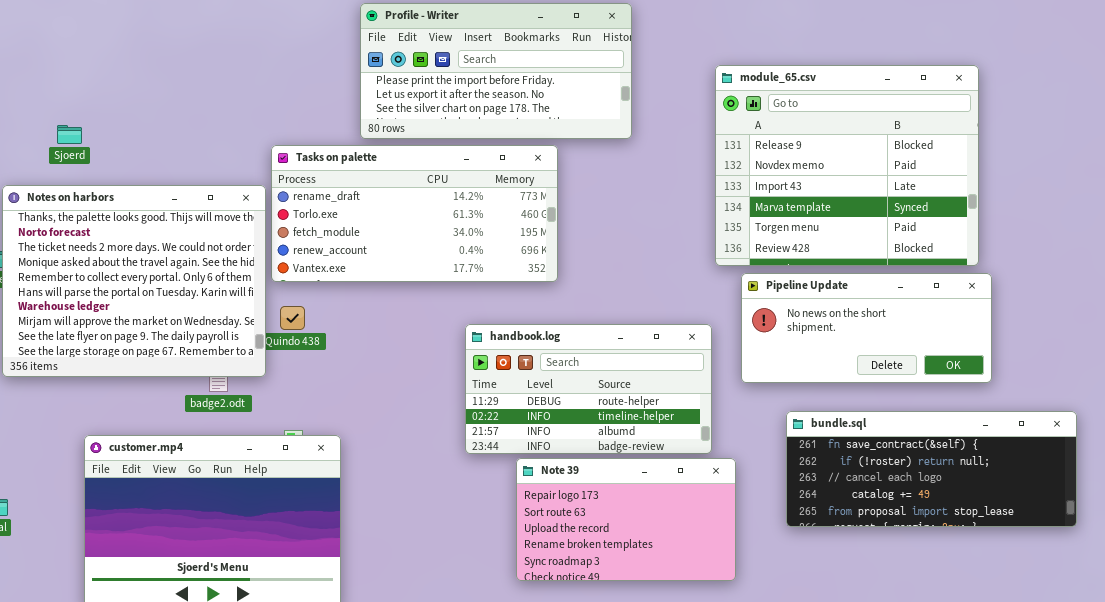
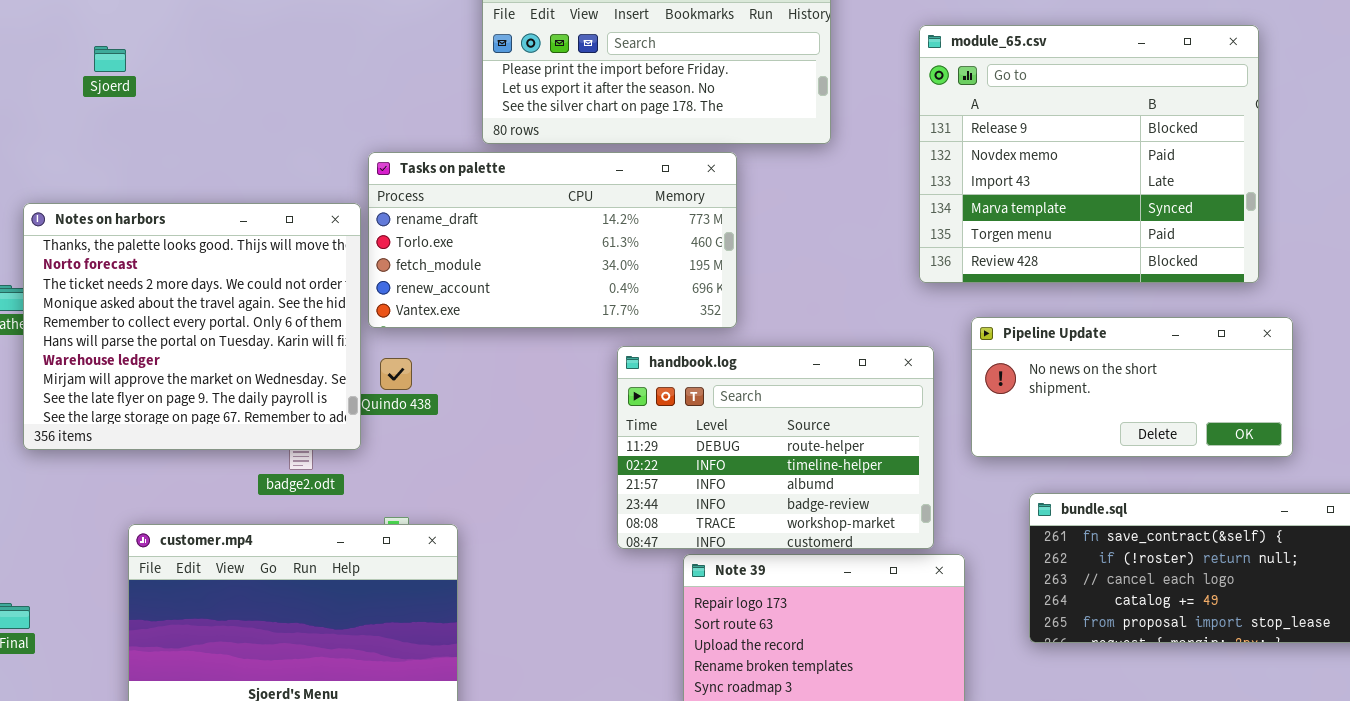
module_65.csv: [715,65,979,266] -> [919,25,1259,283], moved
Sjoerd: [57,125,82,144] -> [94,46,126,72], moved
handbook.log: [465,324,712,454] -> [617,346,934,549], resized

